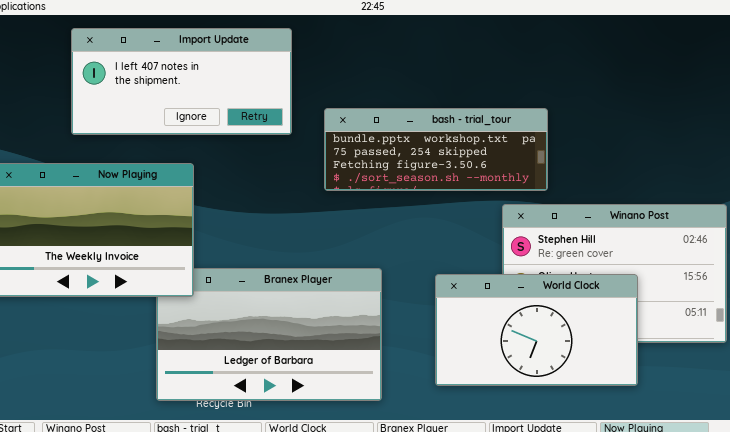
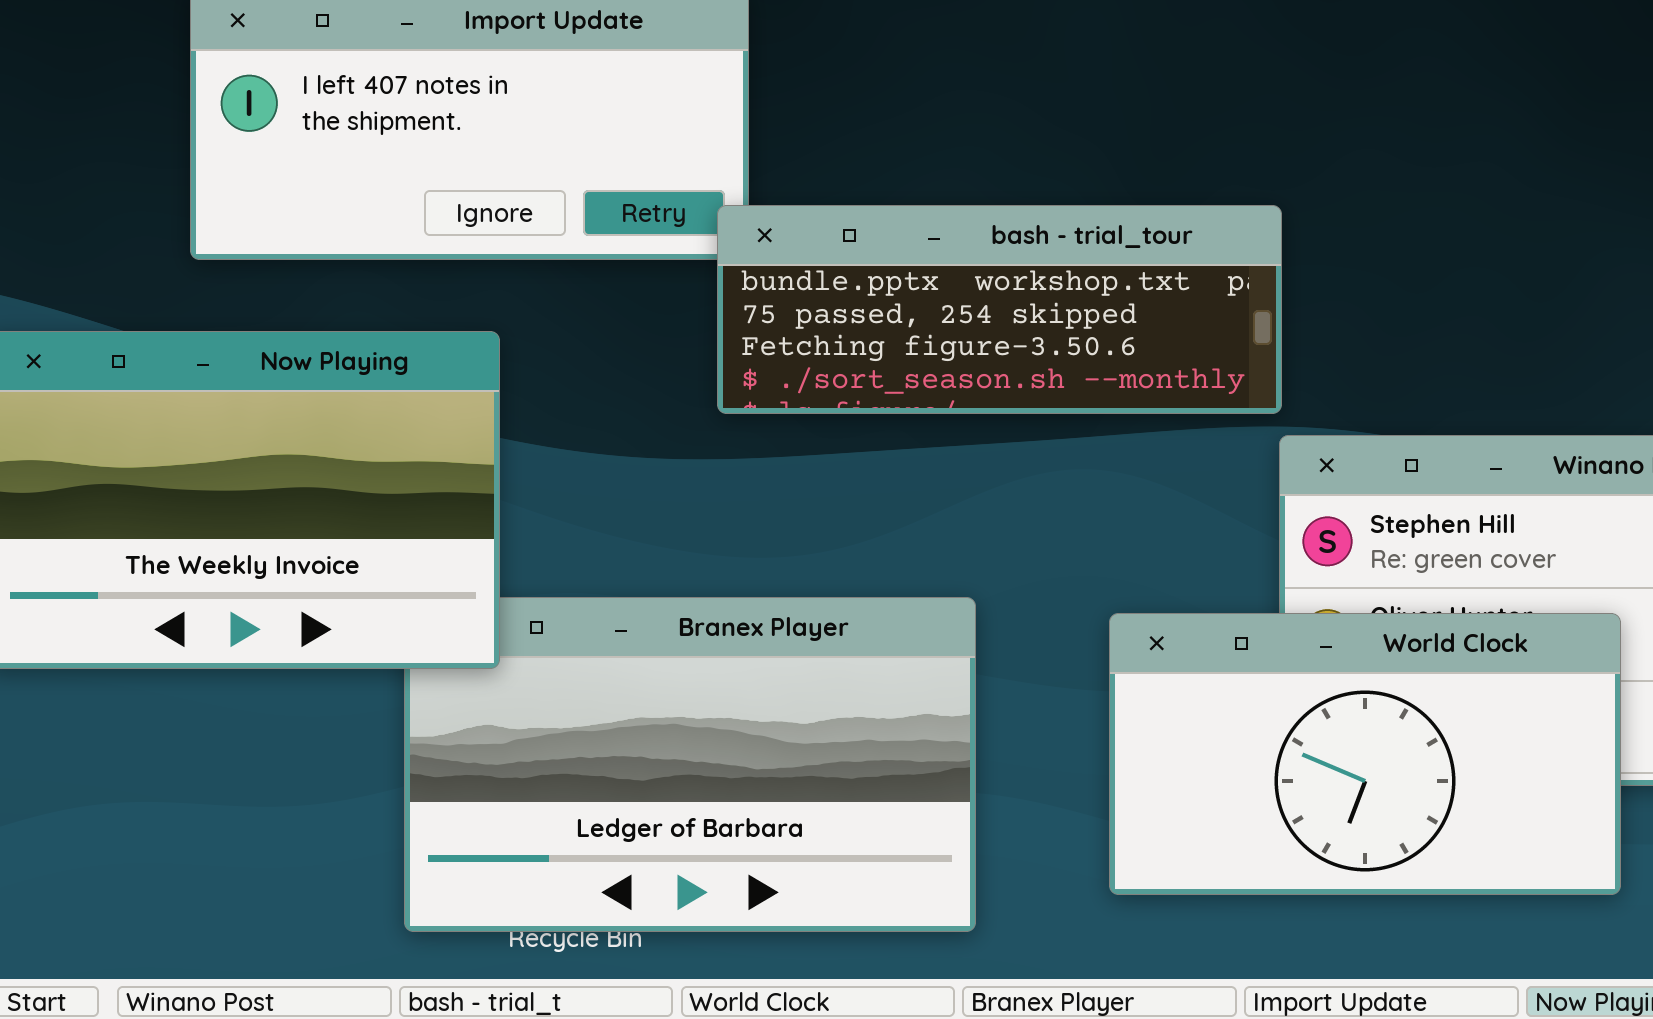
bash - trial_tour: [324,108,548,191] -> [717,205,1282,414], moved

